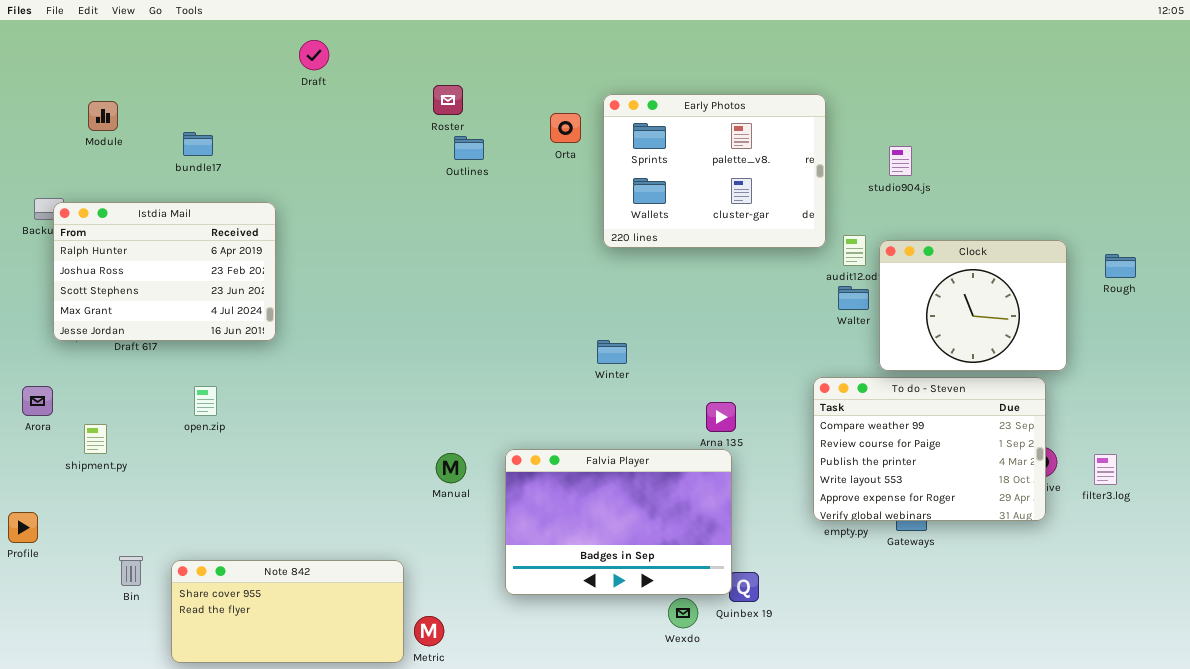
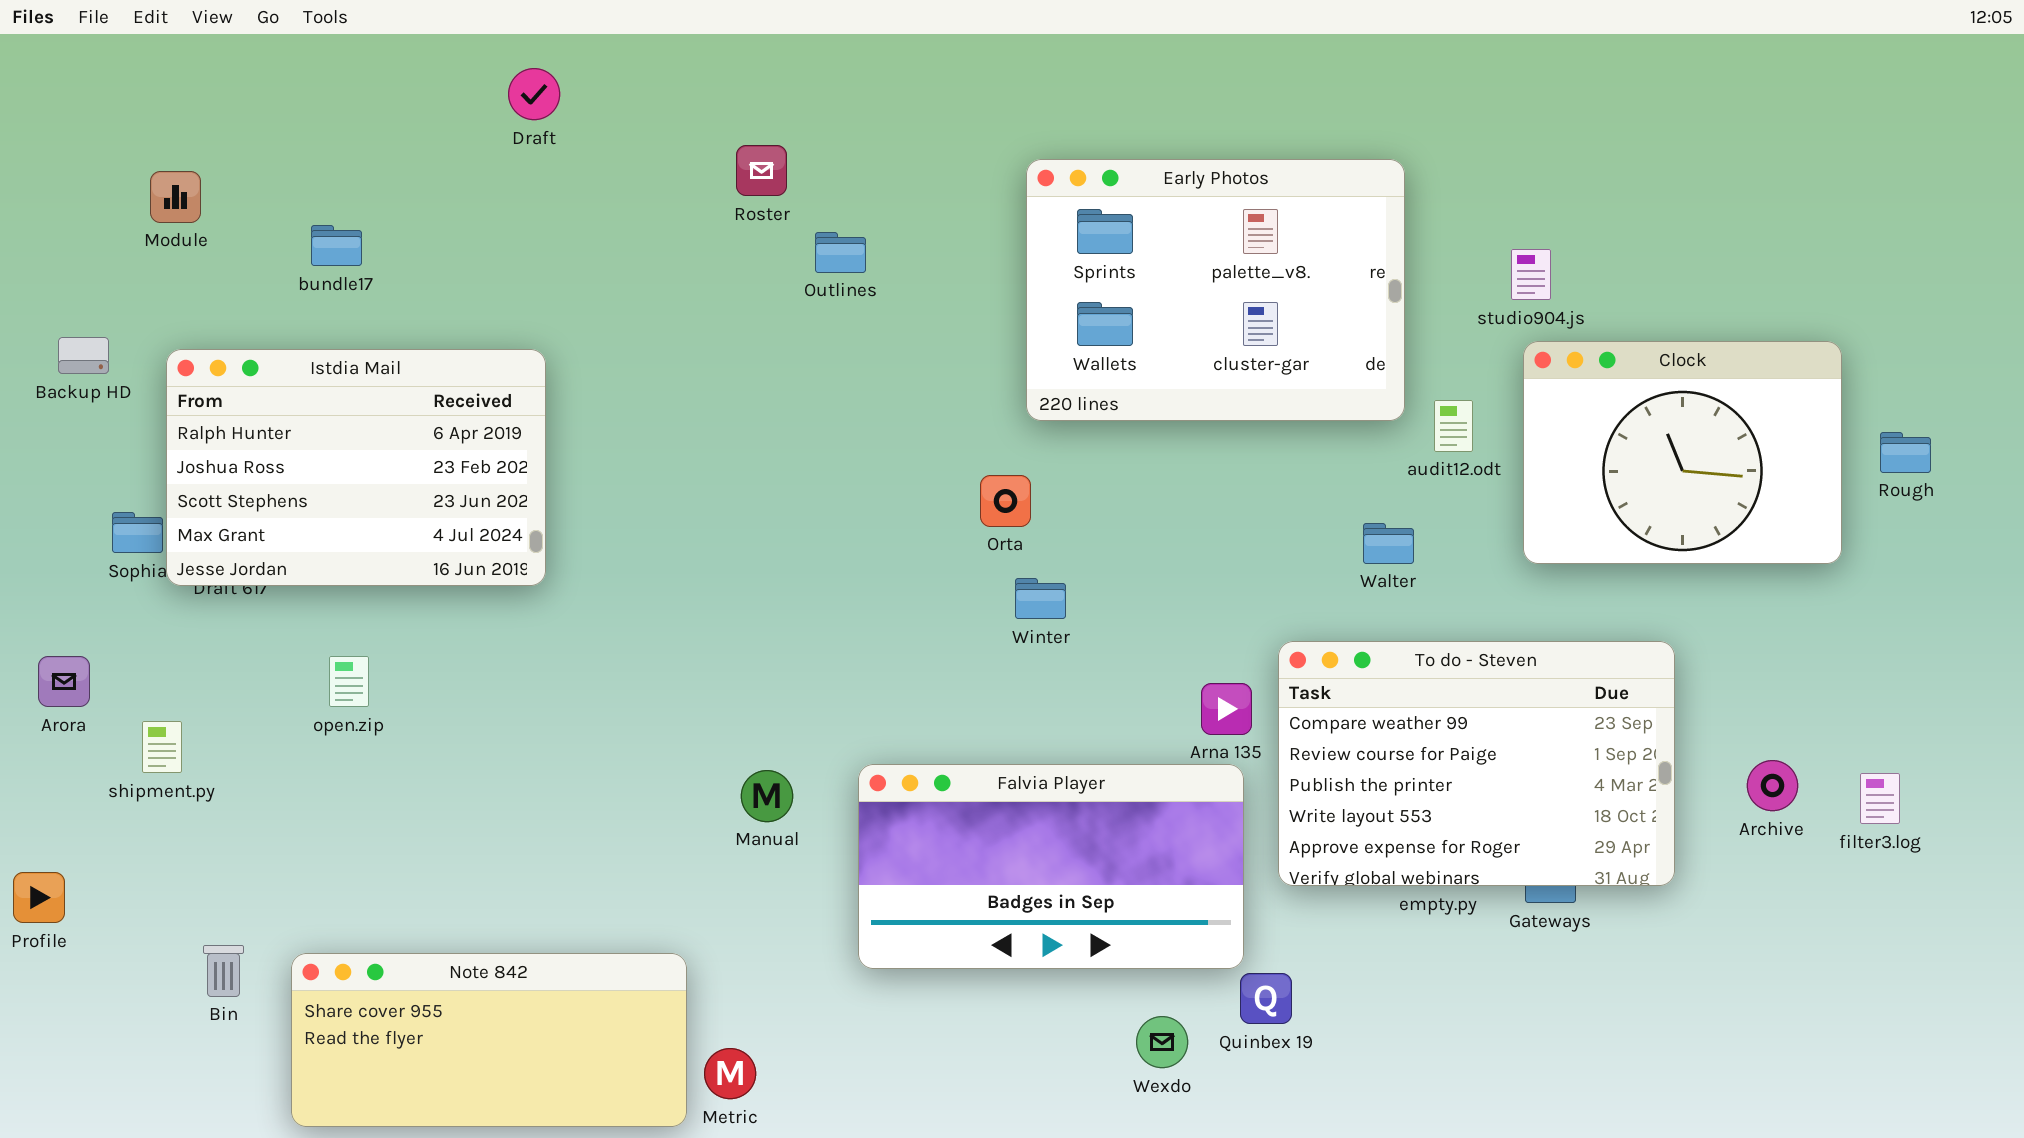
Orta: [550,113,581,143] -> [980,475,1031,527], moved
Outlines: [454,136,484,160] -> [815,232,866,273], moved
Istdia Mail: [53,202,276,341] -> [166,349,546,586], moved
Clock: [879,240,1067,371] -> [1523,341,1842,564], moved
Walter: [838,286,869,310] -> [1363,523,1414,564], moved
To do - Steven: [813,377,1046,521] -> [1278,641,1675,886], moved
Falvia Player: [505,449,732,595] -> [858,764,1244,969], resized

